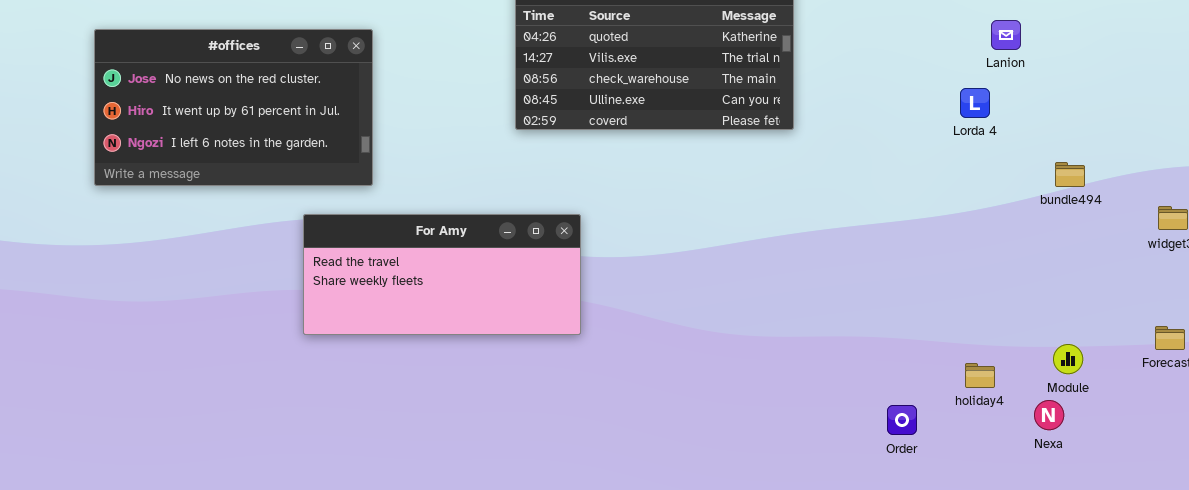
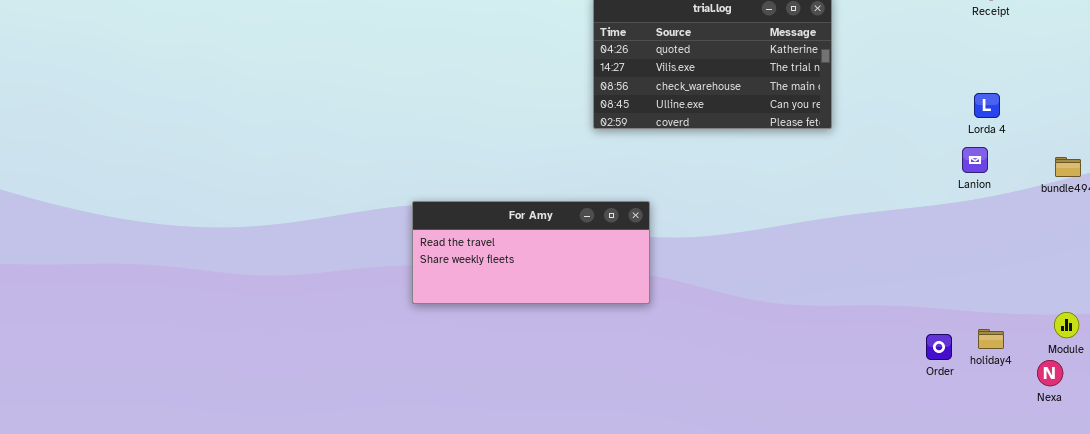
Lanion: [991,20,1021,50] -> [962,147,988,173], moved
#offices: [94,29,373,186] -> none, closed
Order: [887,405,917,435] -> [926,334,952,360], moved

